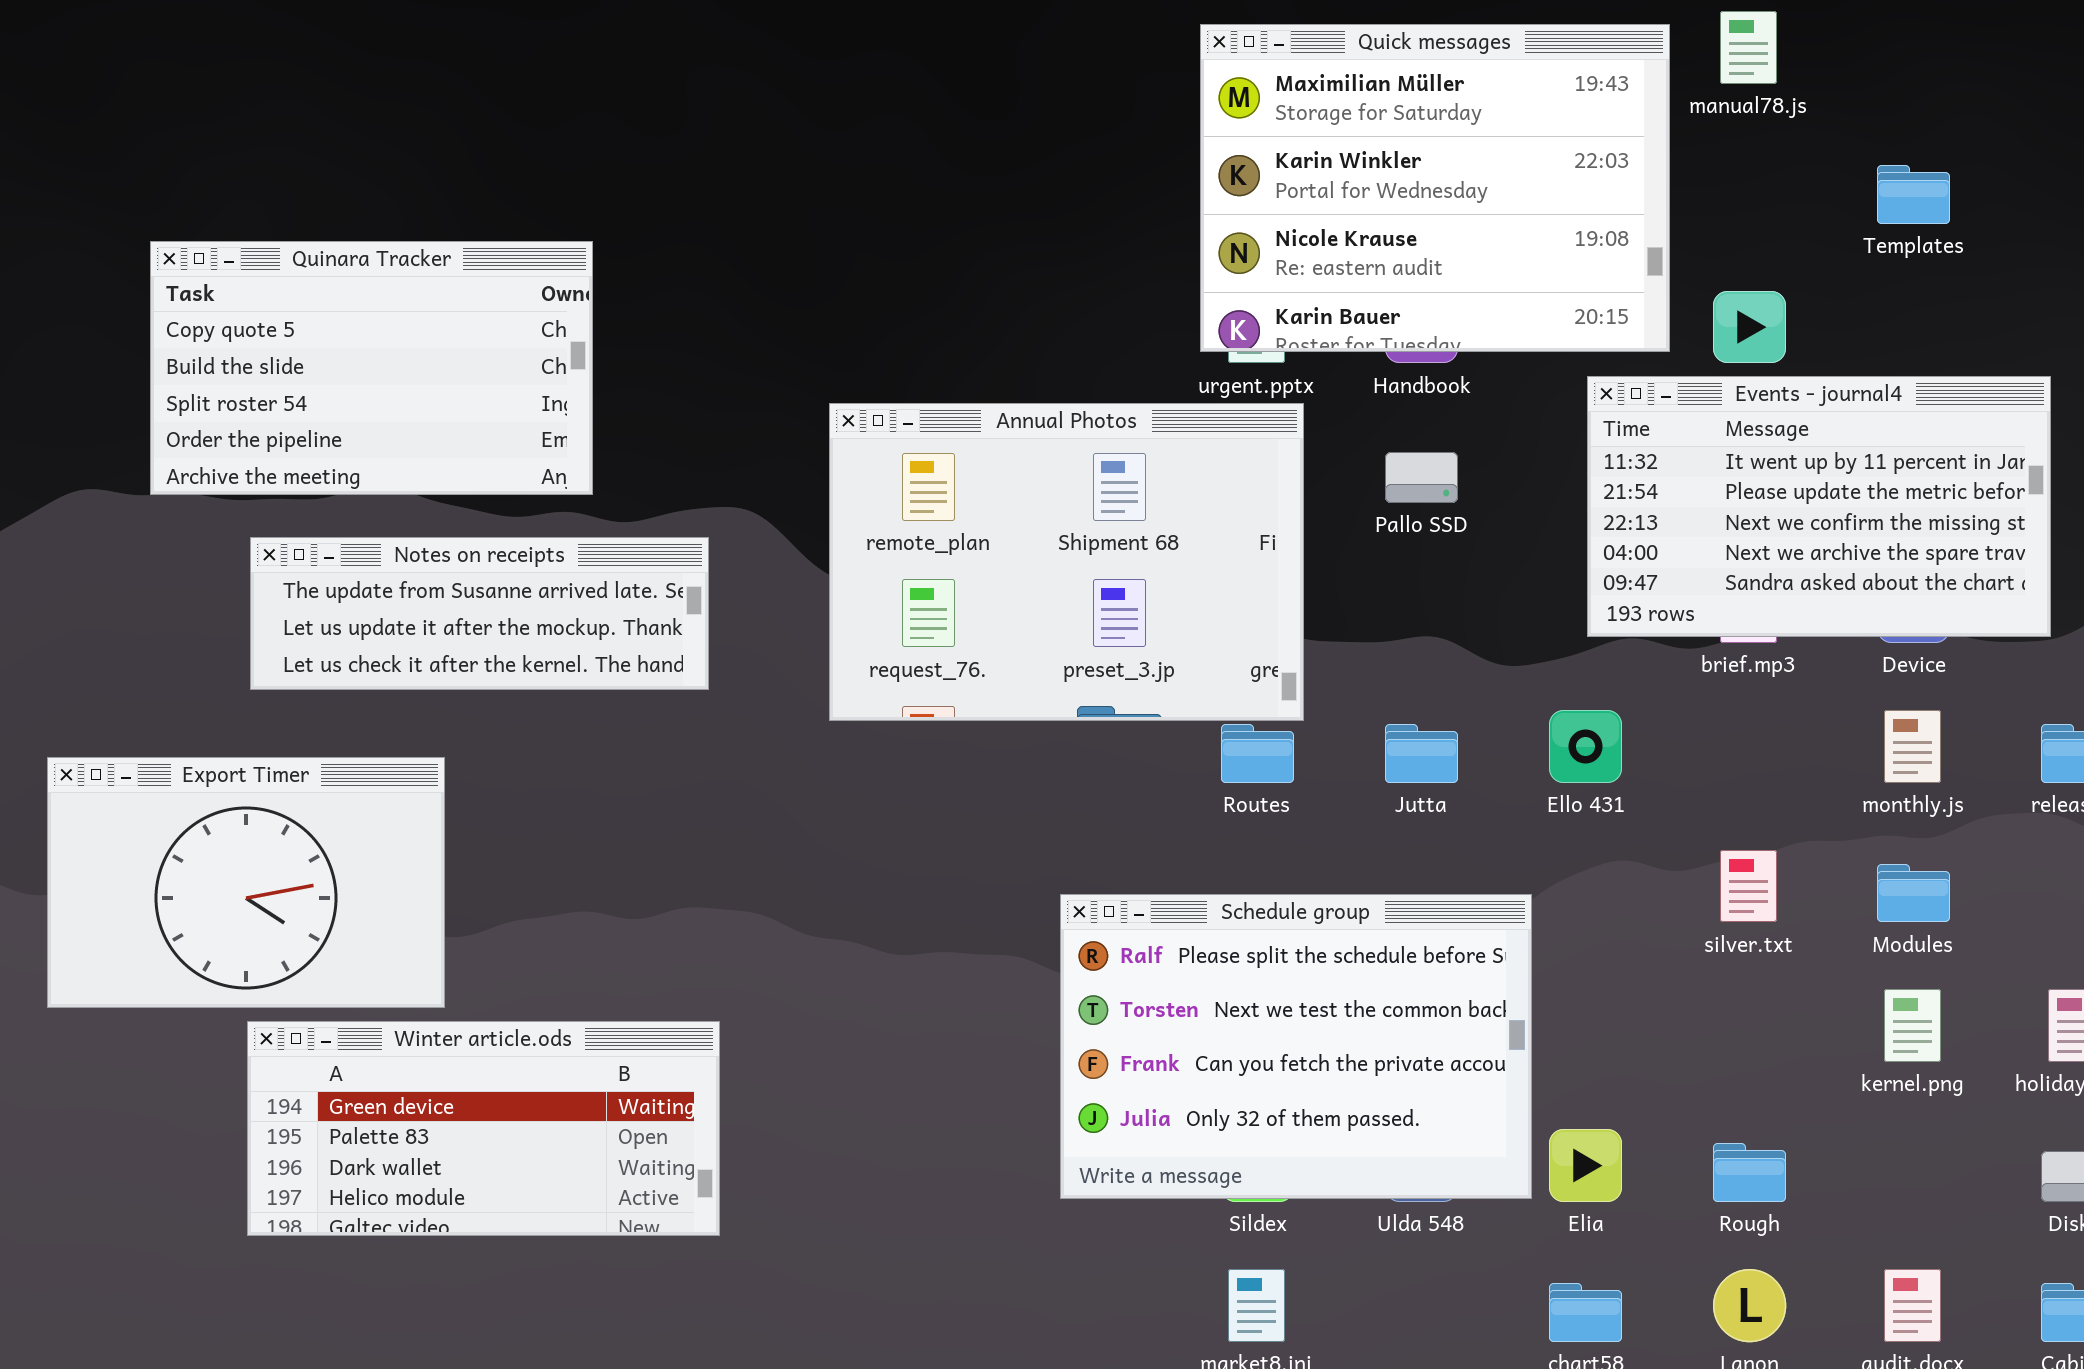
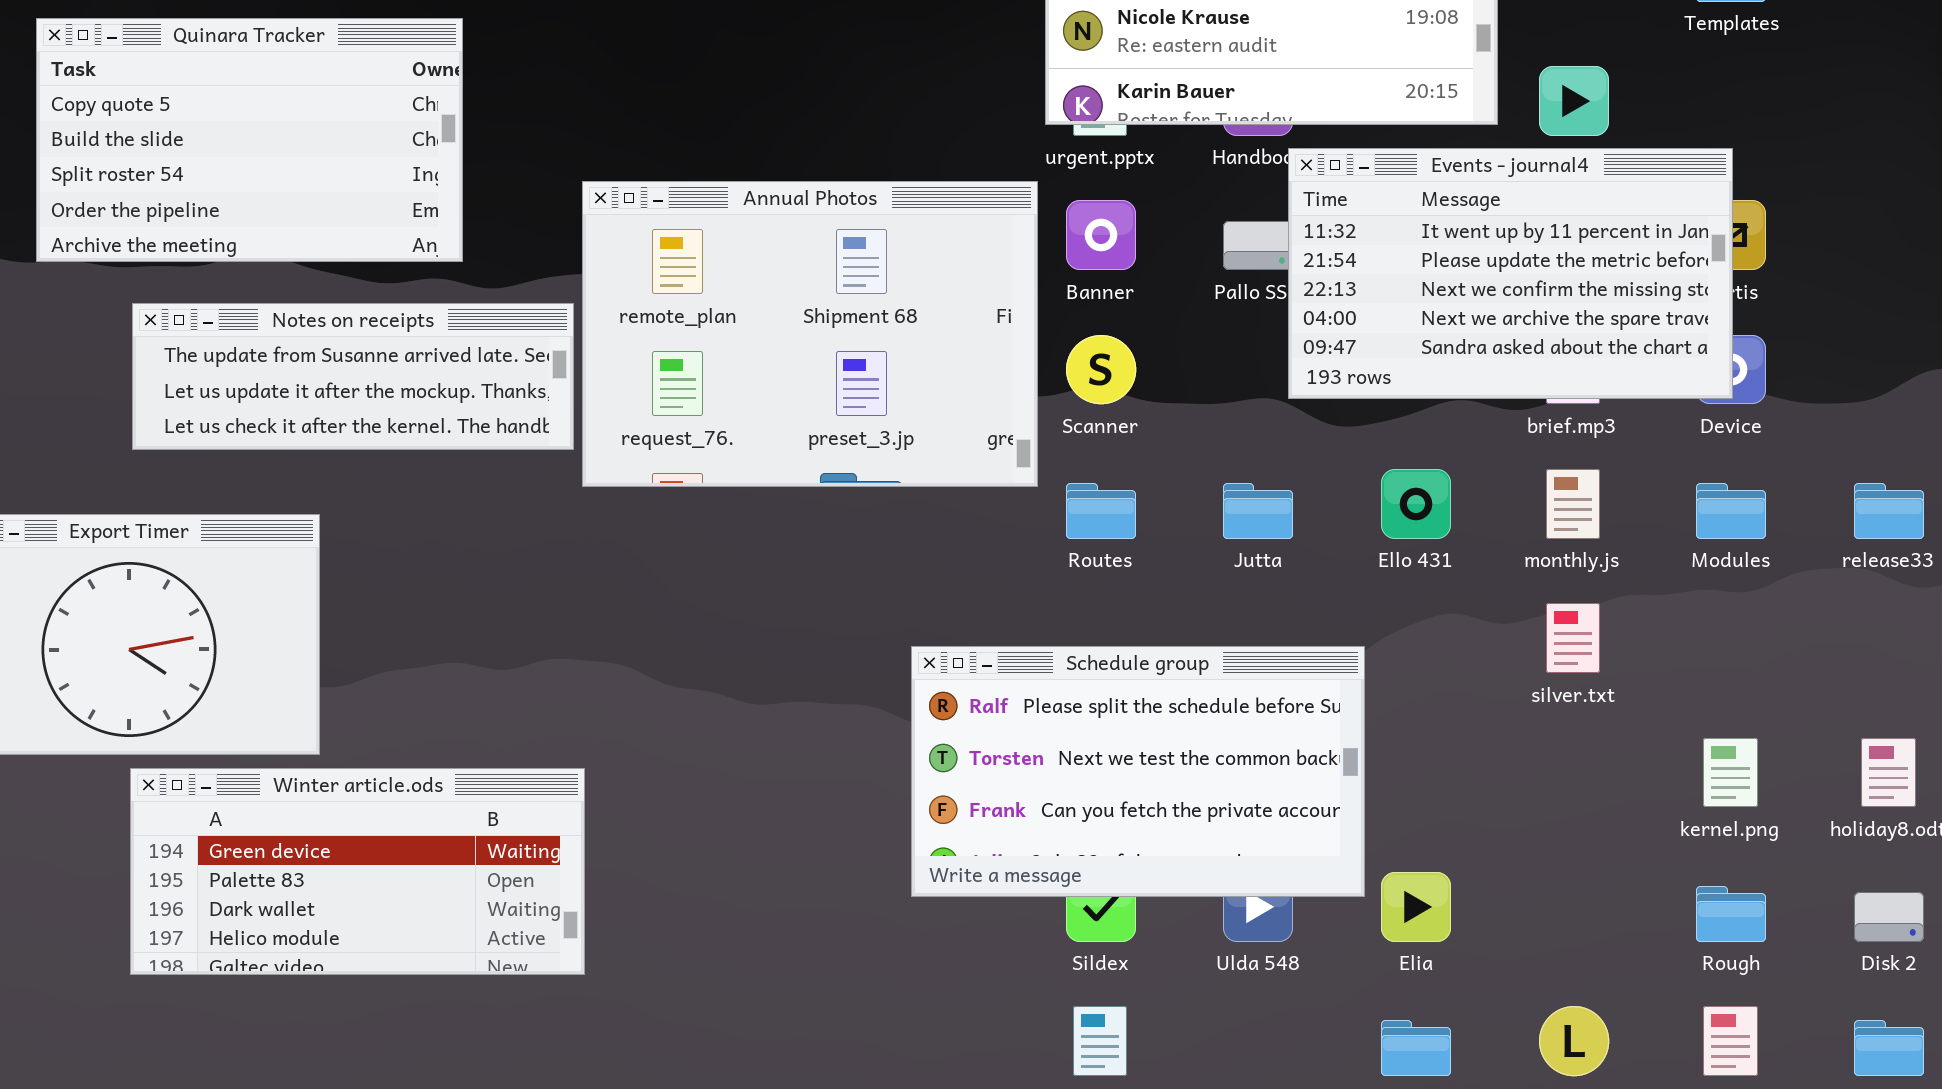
Events - journal4: [1587,376,2051,637] -> [1288,148,1733,399], moved
Annual Photos: [829,403,1304,721] -> [582,181,1038,487], moved
monthly.js: [1884,710,1941,783] -> [1546,469,1600,539], moved
Modules: [1877,864,1950,922] -> [1696,483,1766,539], moved
Schedule group: [1060,894,1532,1199] -> [911,646,1365,897], resized
Rough: [1713,1143,1786,1202] -> [1696,886,1766,942], moved

